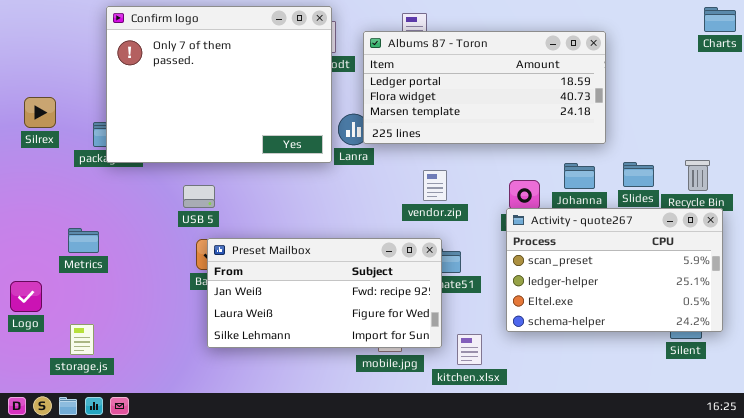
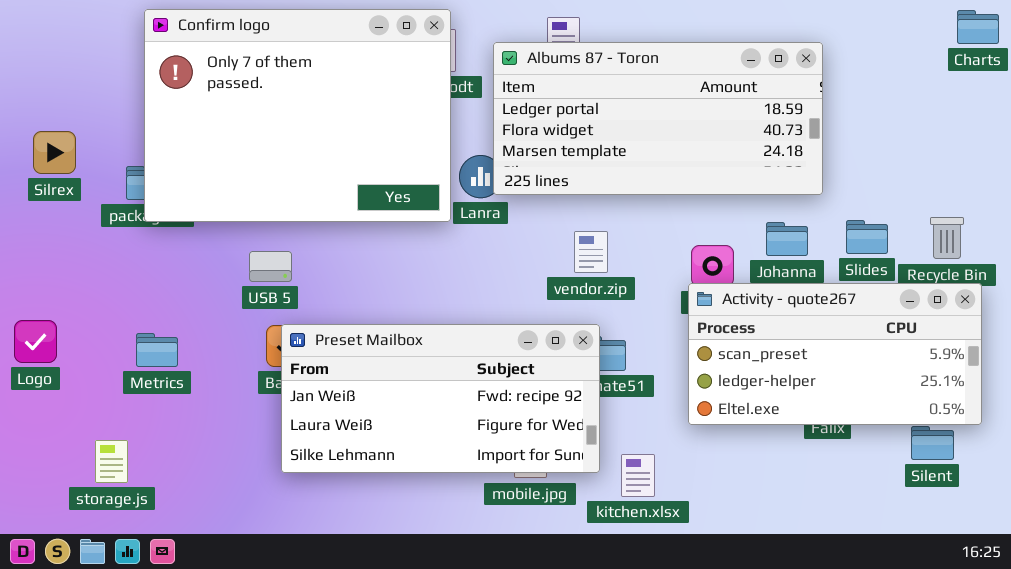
Activity - quote267: [506,208,723,332] -> [688,283,982,425], resized
Metrics: [68,228,99,253] -> [136,333,178,367], moved
Logo: [10,281,42,312] -> [14,320,57,363], moved

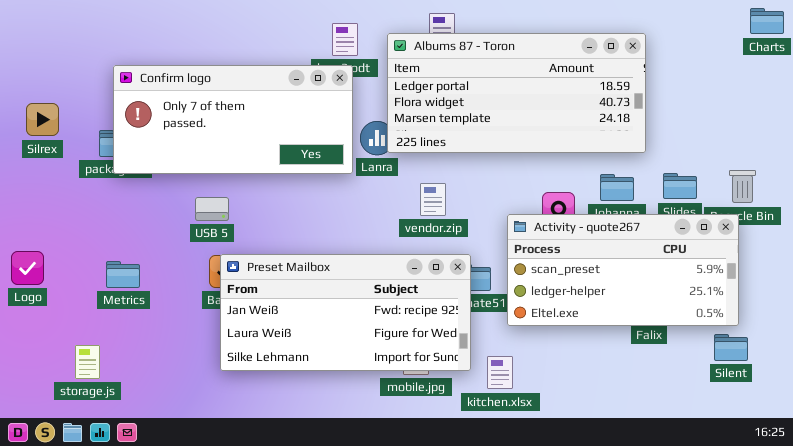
Confirm logo: [144,9,451,222] -> [113,65,353,174], resized
vendor.zip: [574,231,608,273] -> [420,183,446,216], moved
Activity - quote267: [688,283,982,425] -> [507,214,739,326], moved

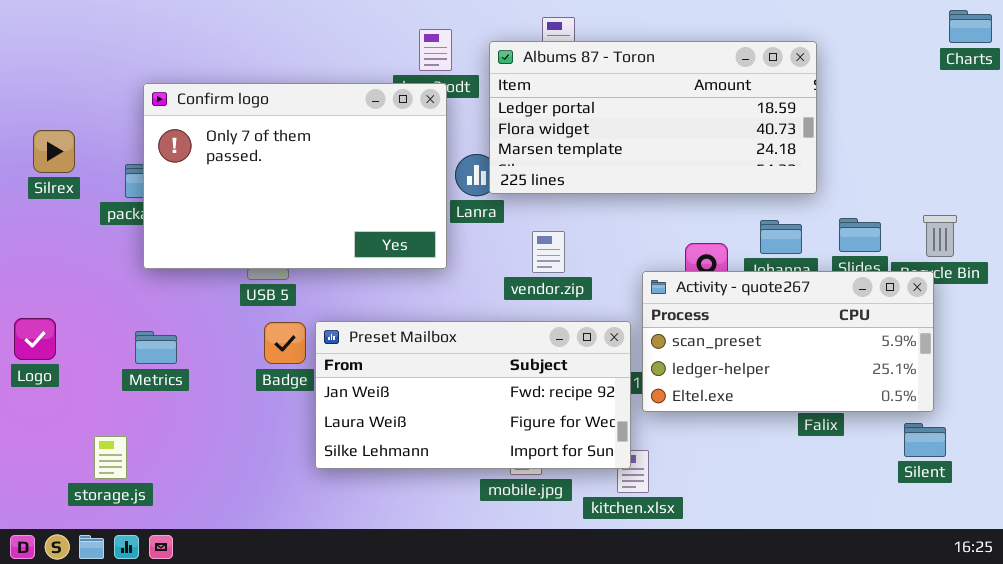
Confirm logo: [113,65,353,174] -> [143,83,447,269], resized
Preset Mailbox: [220,254,471,371] -> [315,321,631,469], moved

